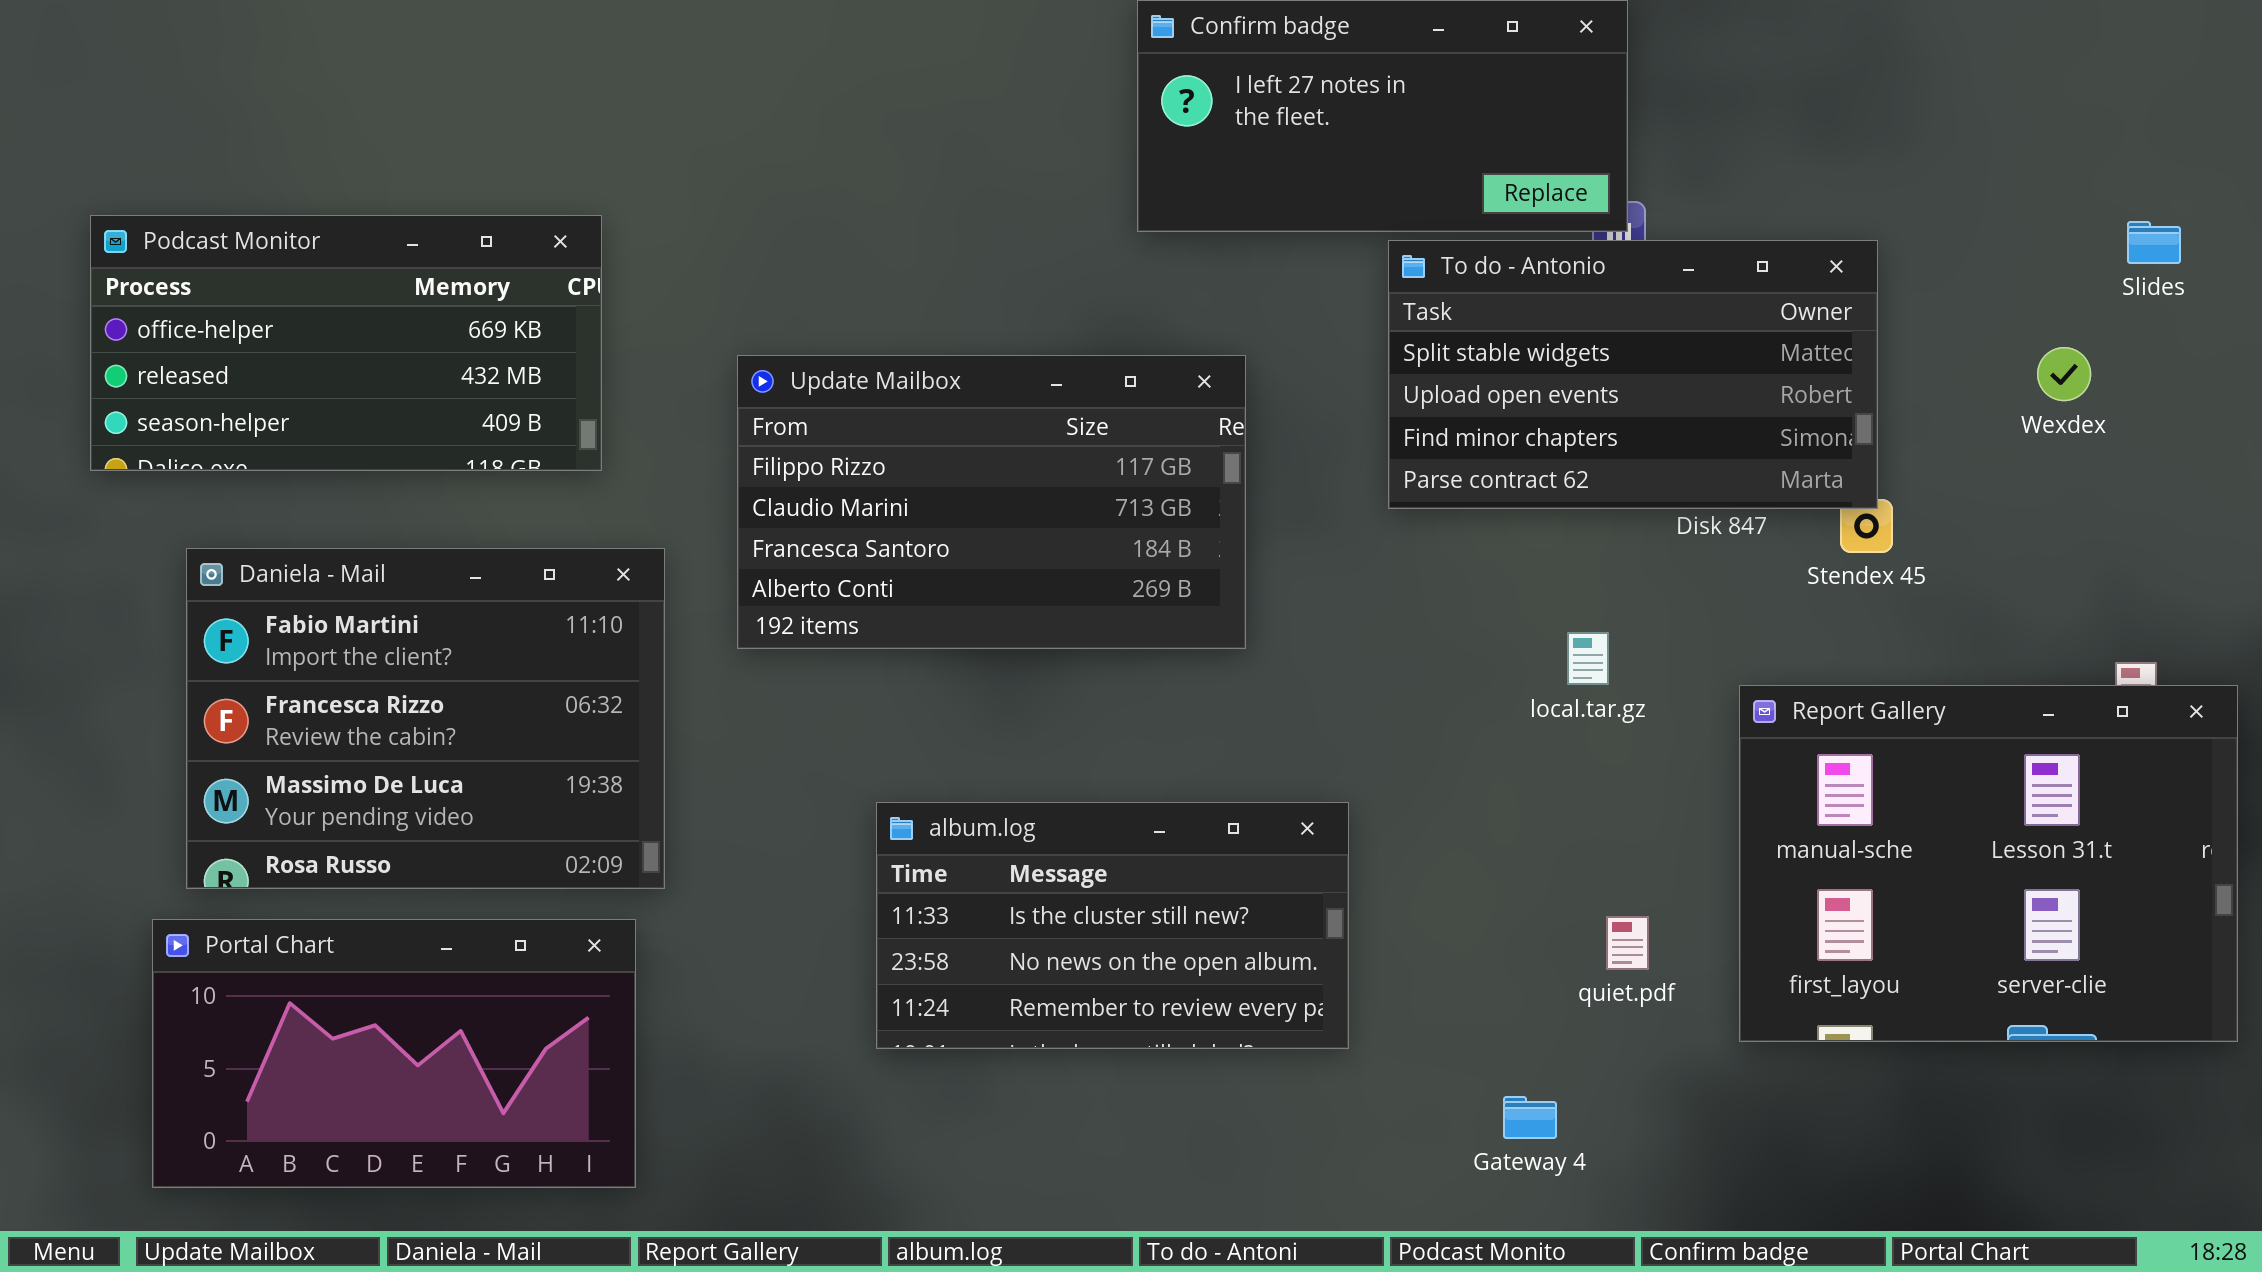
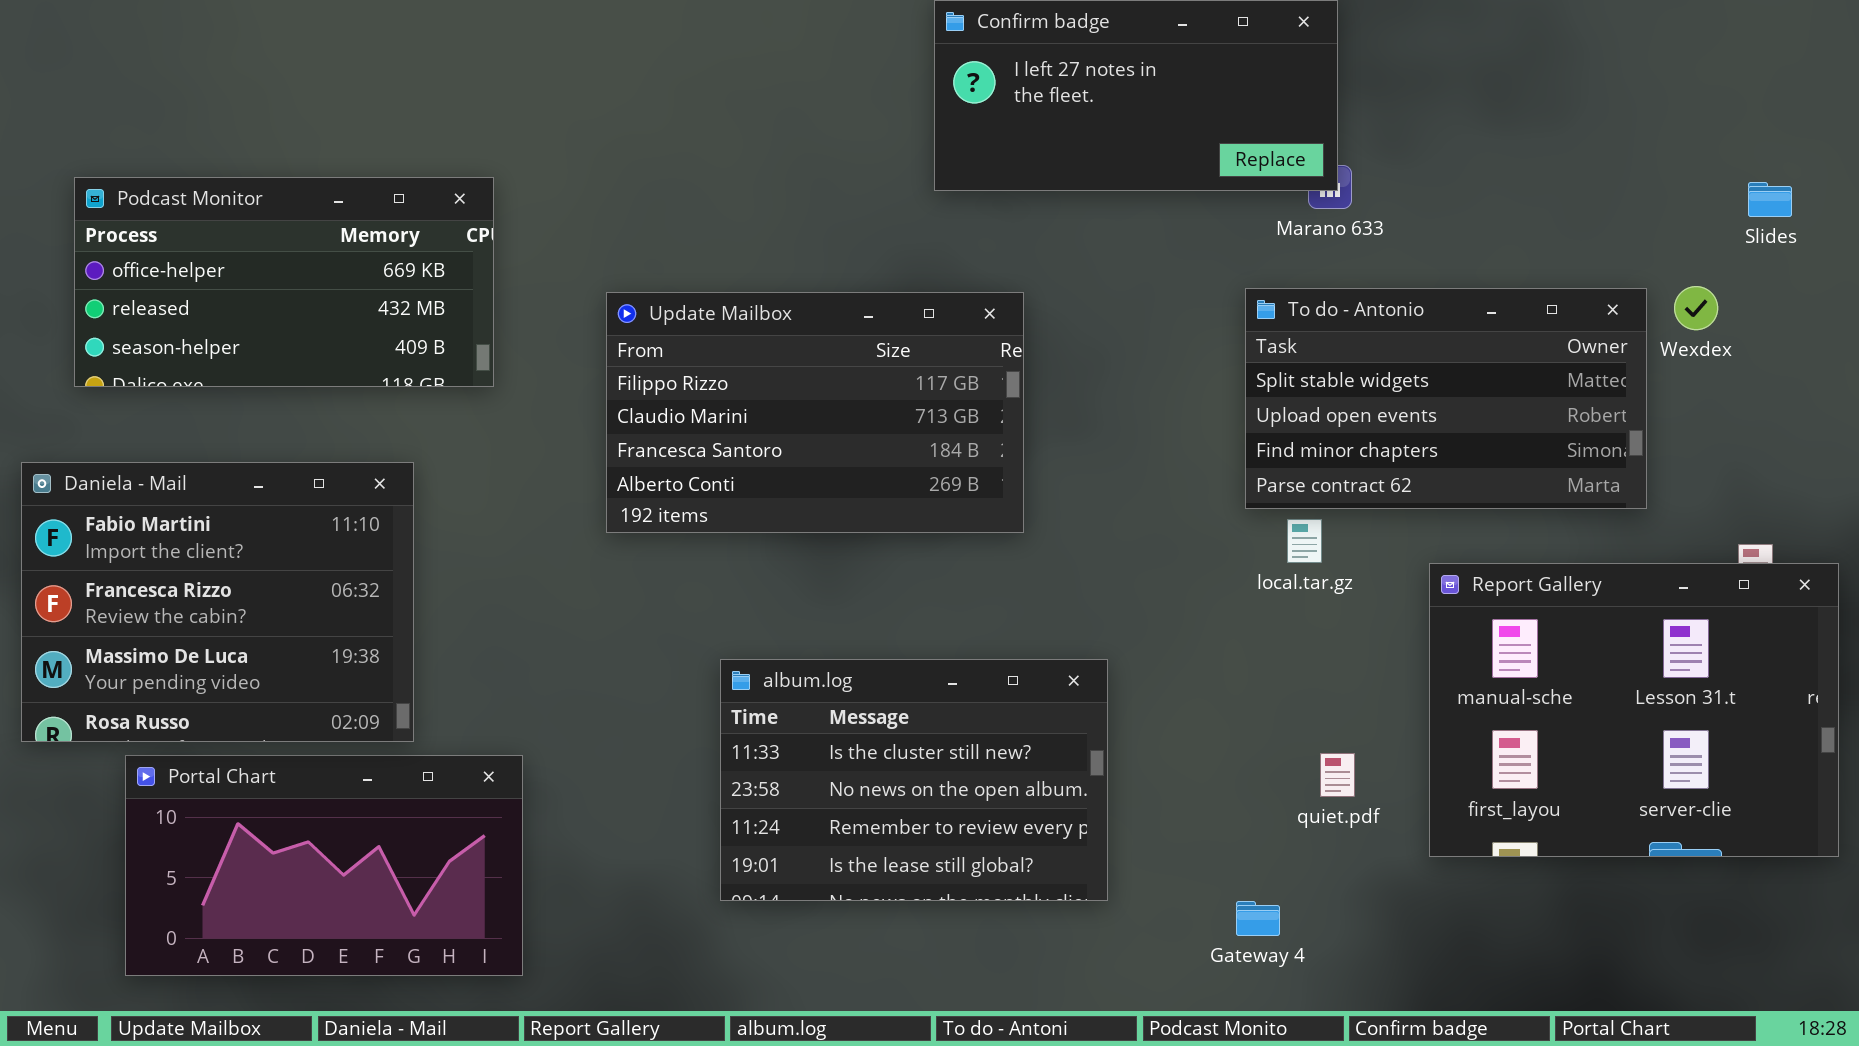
To do - Antonio: [1388,240,1878,509] -> [1245,288,1647,509], moved
Daniela - Mail: [186,548,665,889] -> [21,462,414,742], moved
album.log: [876,802,1349,1049] -> [720,659,1108,901], resized

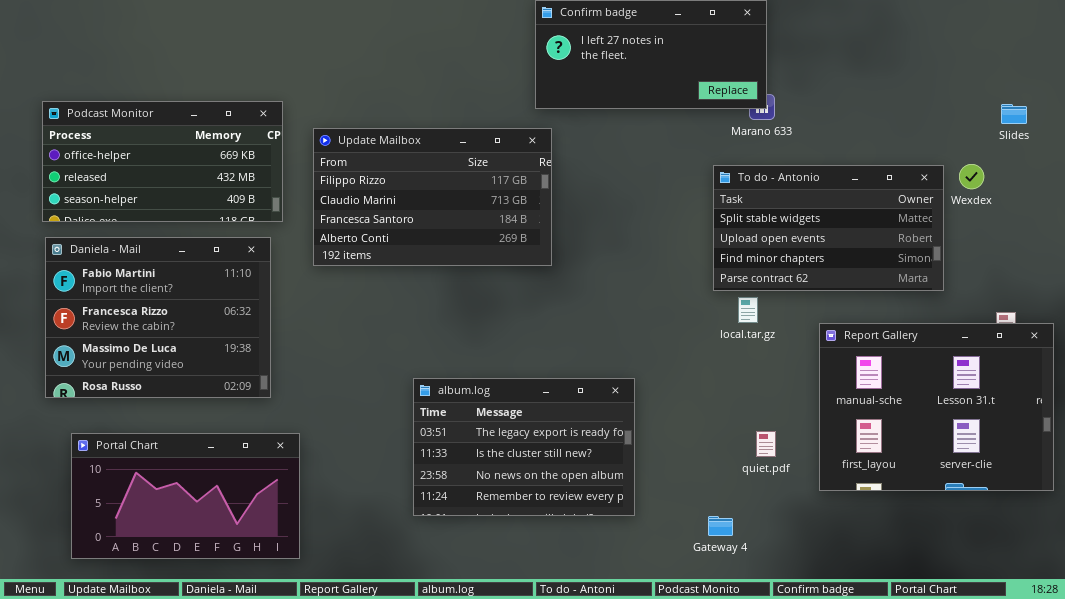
Update Mailbox: [606,292,1024,533] -> [313,128,552,266], moved
Daniela - Mail: [21,462,414,742] -> [45,237,271,398], moved
album.log: [720,659,1108,901] -> [413,378,635,516], scrolled up 1 row

